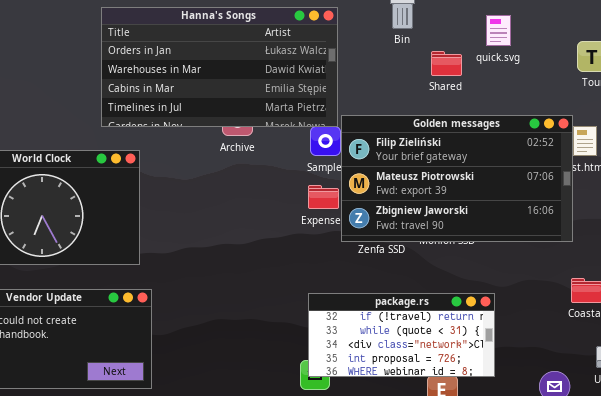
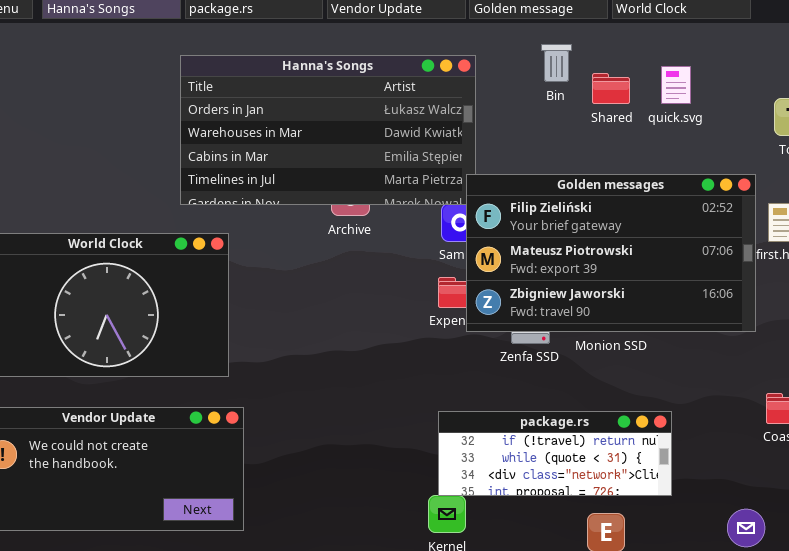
Shared: [431,51,462,76] -> [592,73,630,104], moved
Golden messages: [341,115,573,242] -> [466,174,756,332], moved
package.rs: [308,293,495,377] -> [438,411,672,496], resized

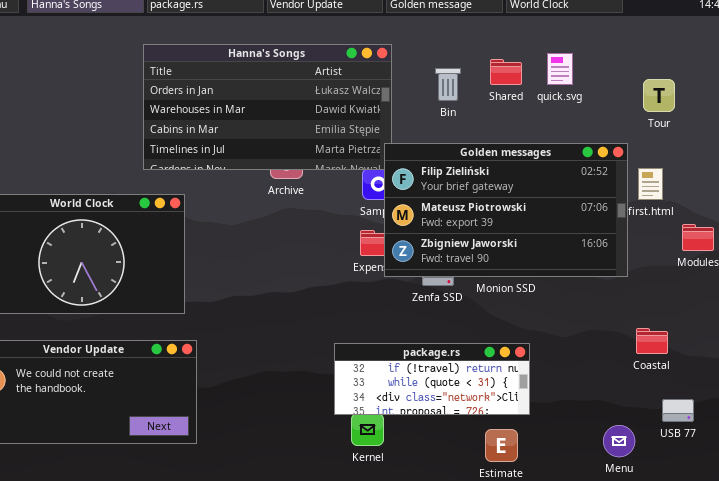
Bin: [541,44,572,82] -> [435,68,461,101], moved
package.rs: [438,411,672,496] -> [334,343,530,415], moved

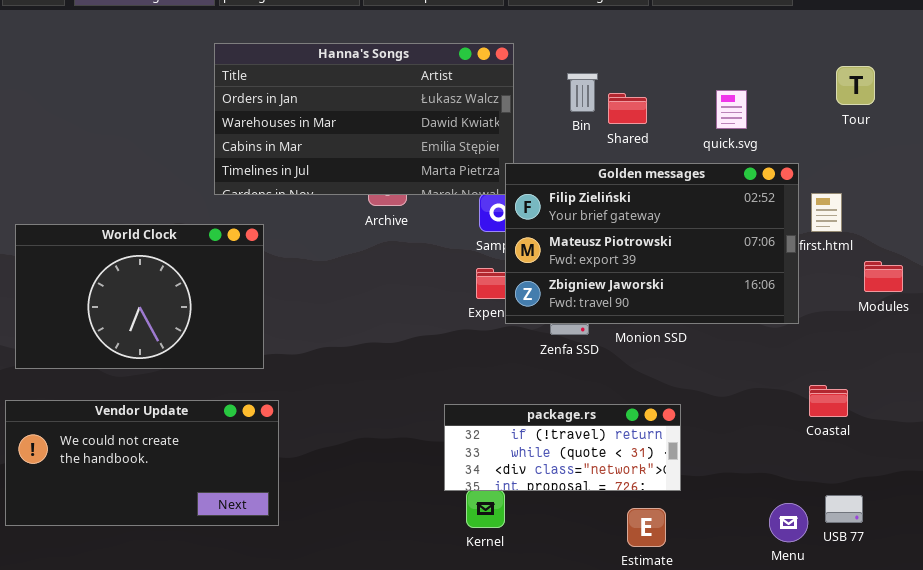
quick.svg: [547,53,573,85] -> [716,90,747,129], moved
Shared: [490,59,522,85] -> [608,93,647,124], moved
Tour: [643,79,675,112] -> [836,66,875,105], moved
USB 77: [662,399,694,422] -> [825,495,863,523], moved

